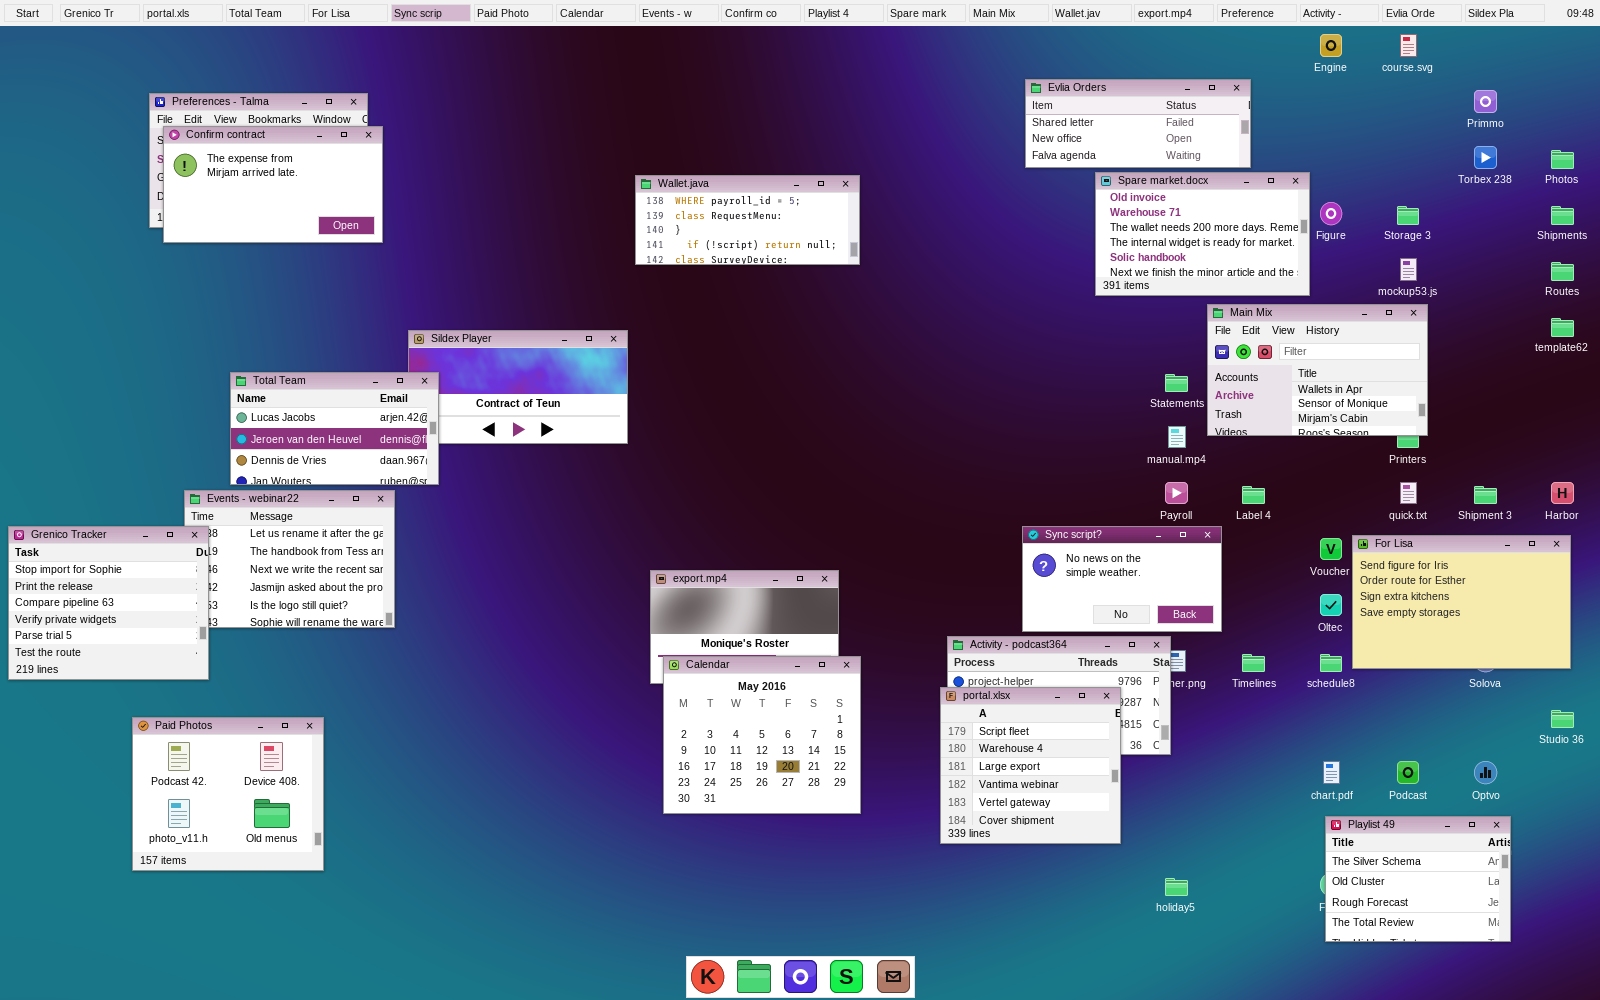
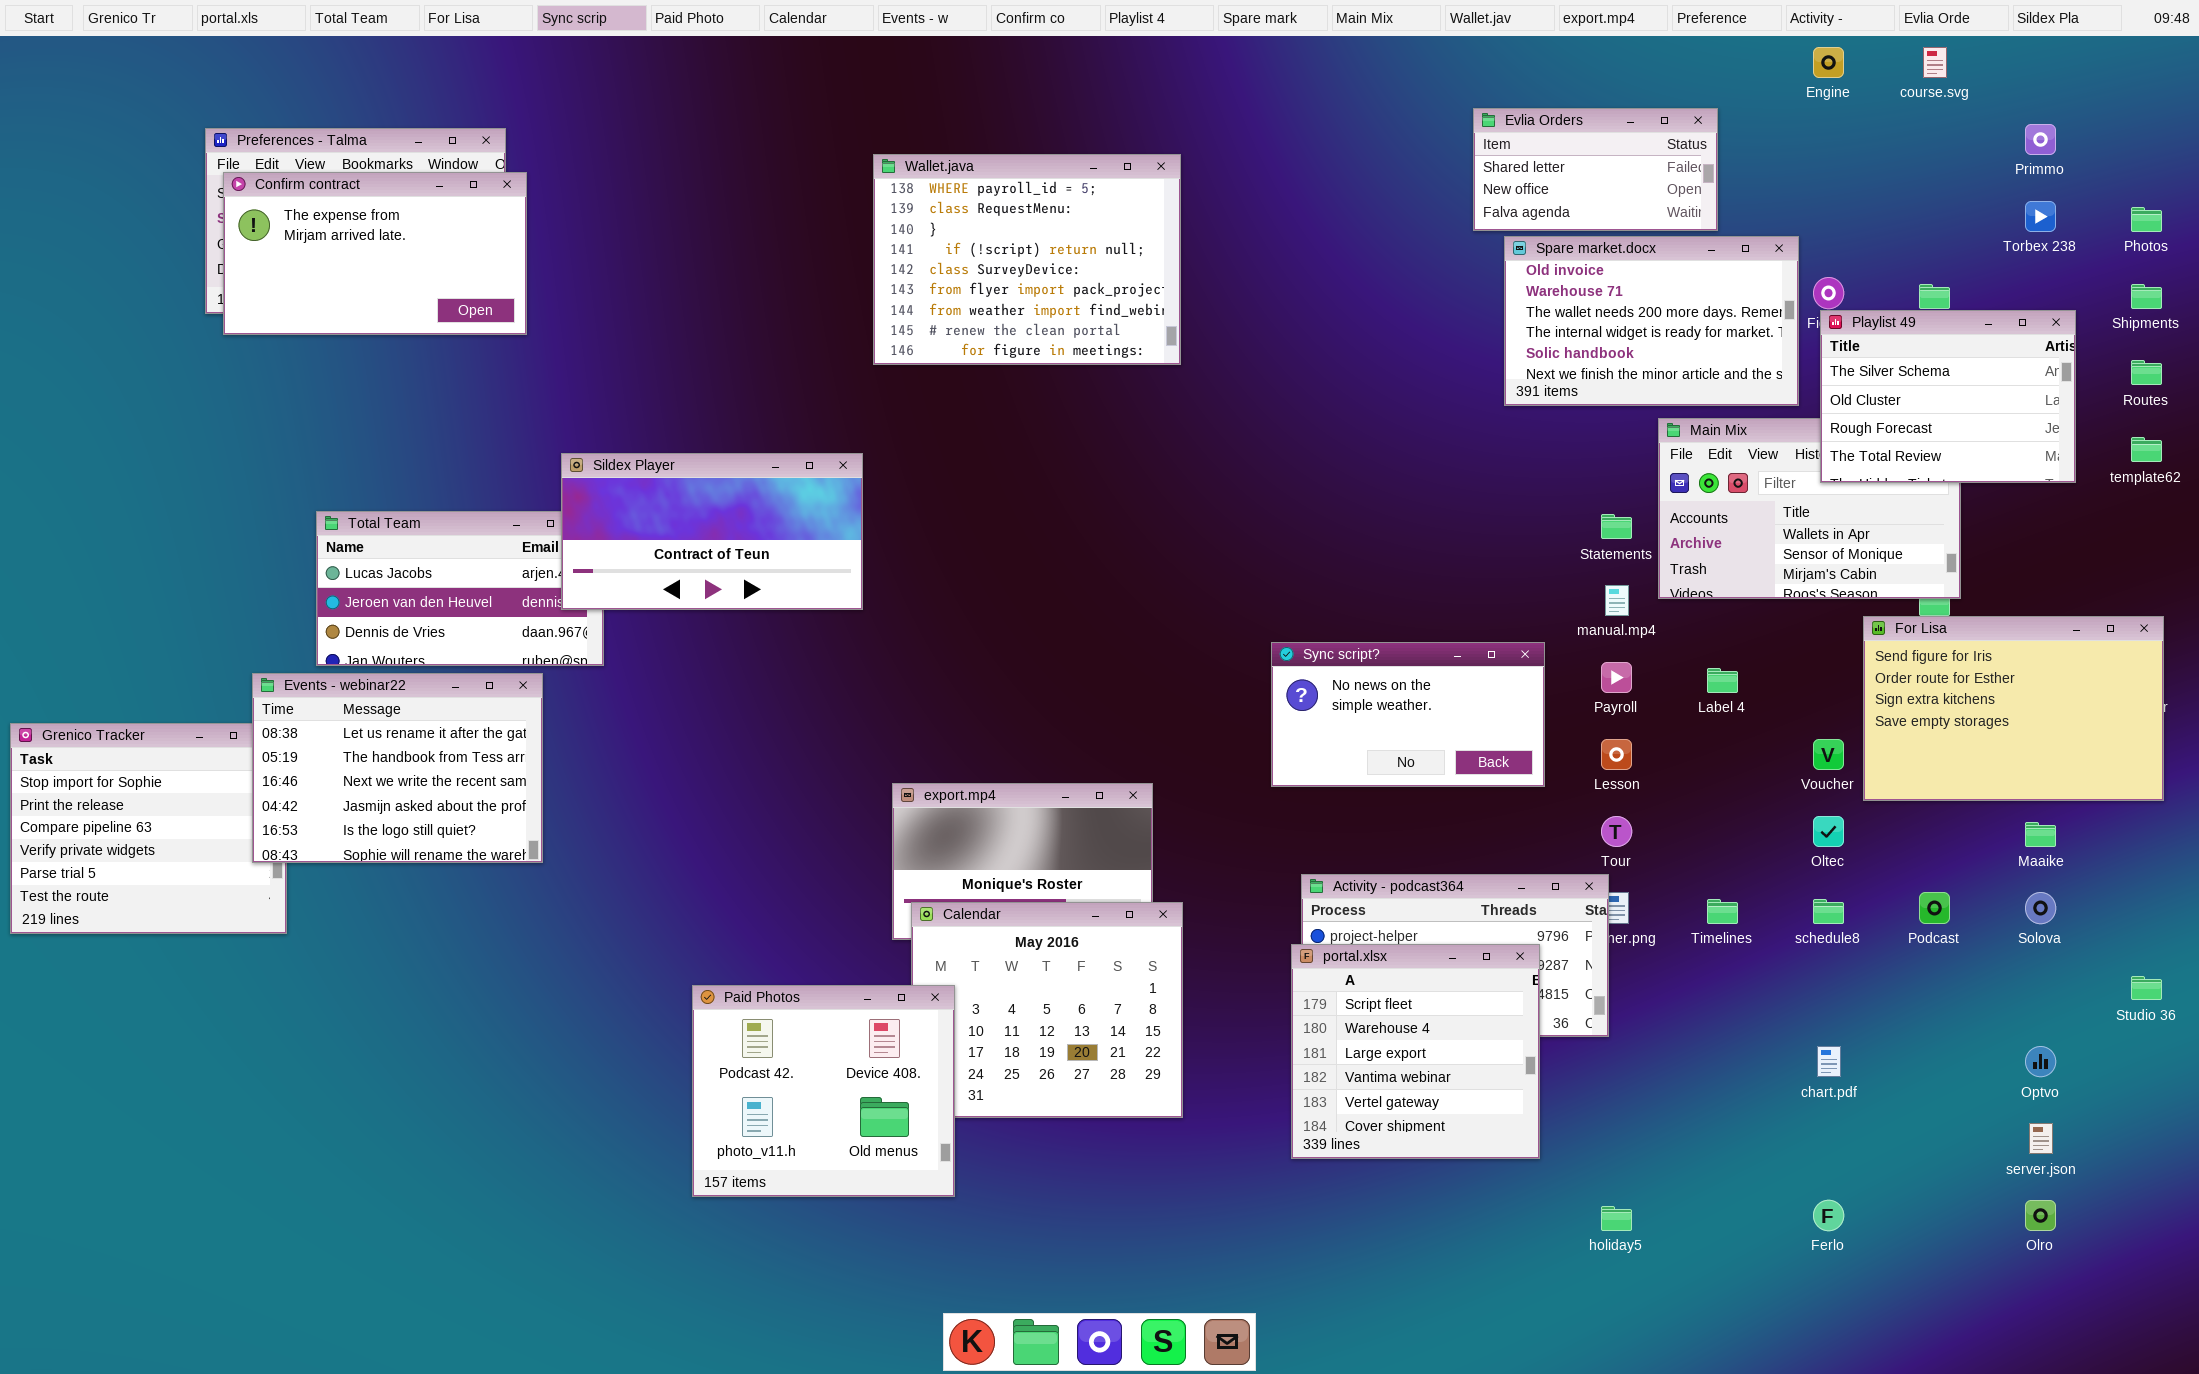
Evlia Orders: [1025,79,1251,168] -> [1473,108,1718,231], resized
Wallet.java: [635,175,860,265] -> [873,154,1181,365], resized
Sildex Player: [408,330,628,444] -> [561,453,863,610], raised
Events - webinar22: [184,490,395,628] -> [252,673,543,863], raised
Sync script?: [1022,526,1222,632] -> [1271,642,1545,787], moved
For Lisa: [1352,535,1571,669] -> [1863,616,2164,801], moved
Paid Photos: [132,717,324,871] -> [692,985,955,1197], moved
Podcast: [1397,761,1419,784] -> [1919,892,1950,924], moved
Playlist 49: [1325,816,1511,942] -> [1820,310,2076,483], moved

